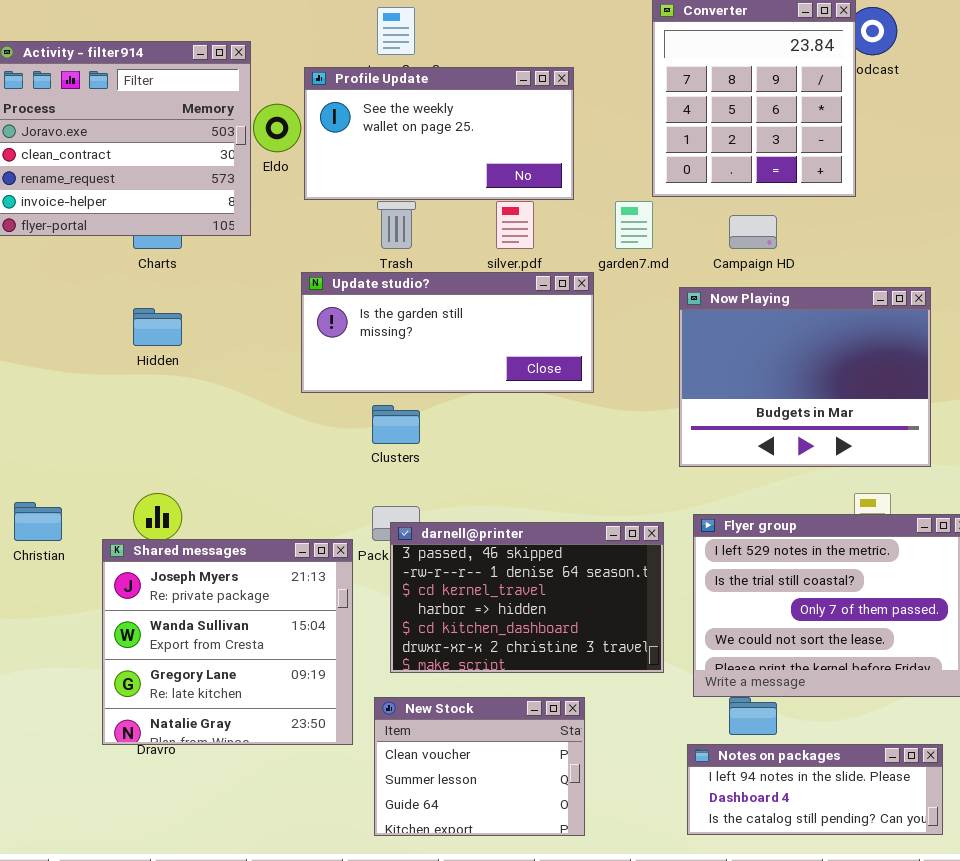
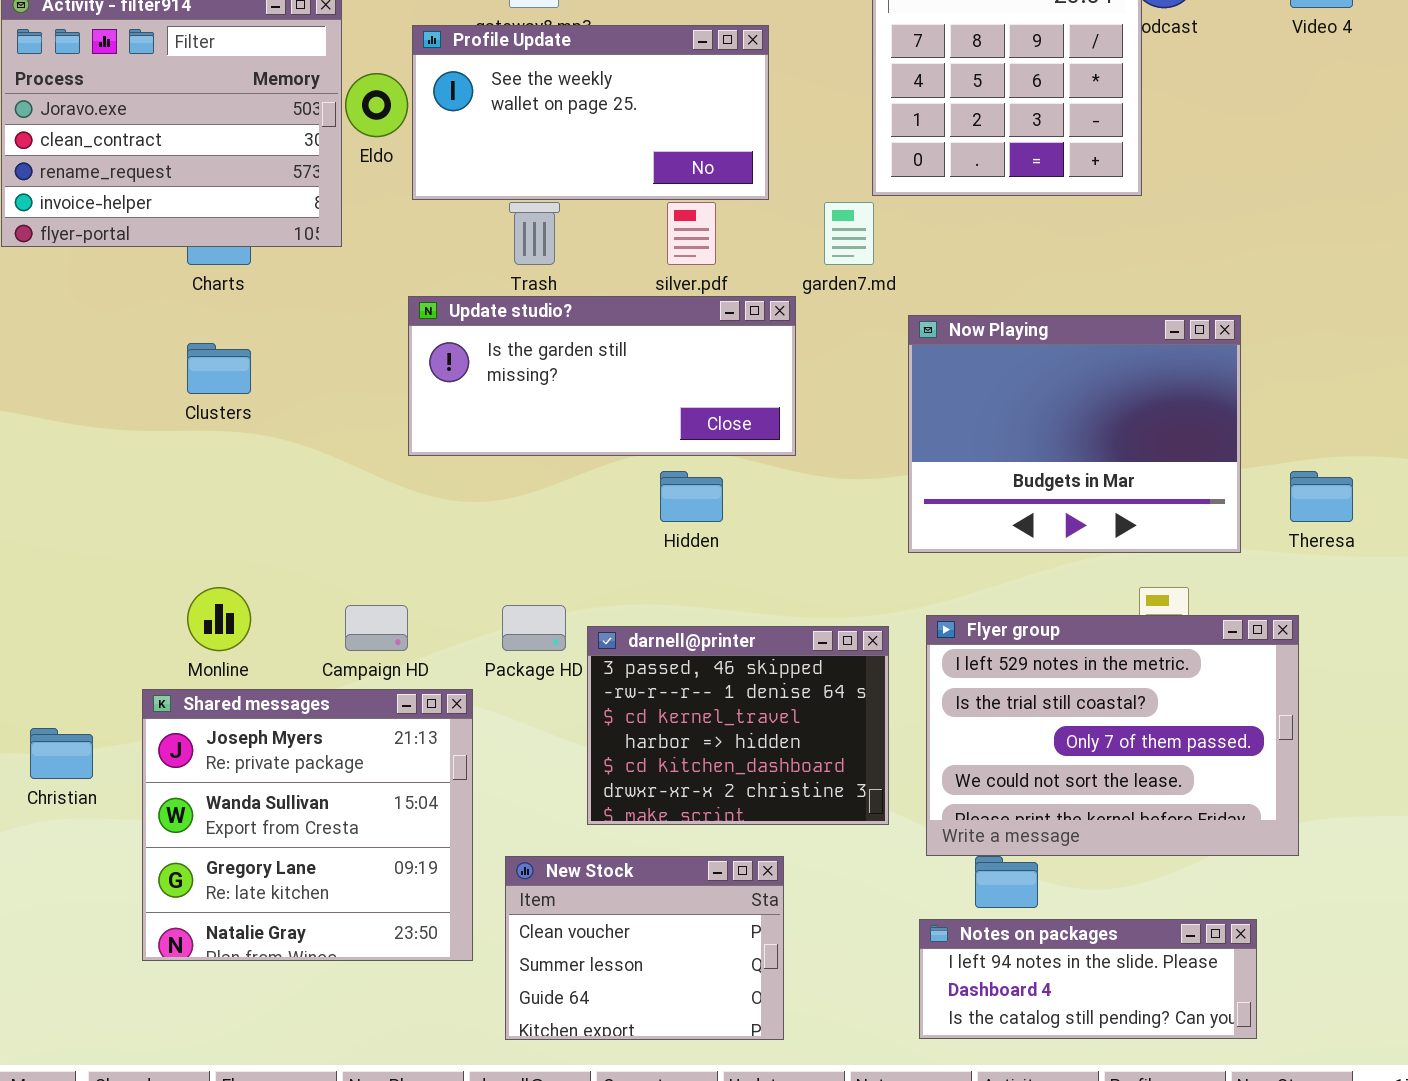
Campaign HD: [729,215,777,249] -> [345,605,408,651], moved
Hidden: [133,308,182,346] -> [660,471,723,522], moved
Clusters: [372,405,420,444] -> [187,343,251,394], moved
Christian: [14,502,62,541] -> [30,728,93,779], moved
darnell@printer: [390,522,664,673] -> [587,626,889,825], resized
Shared messages: [102,539,353,745] -> [142,689,473,961], moved

